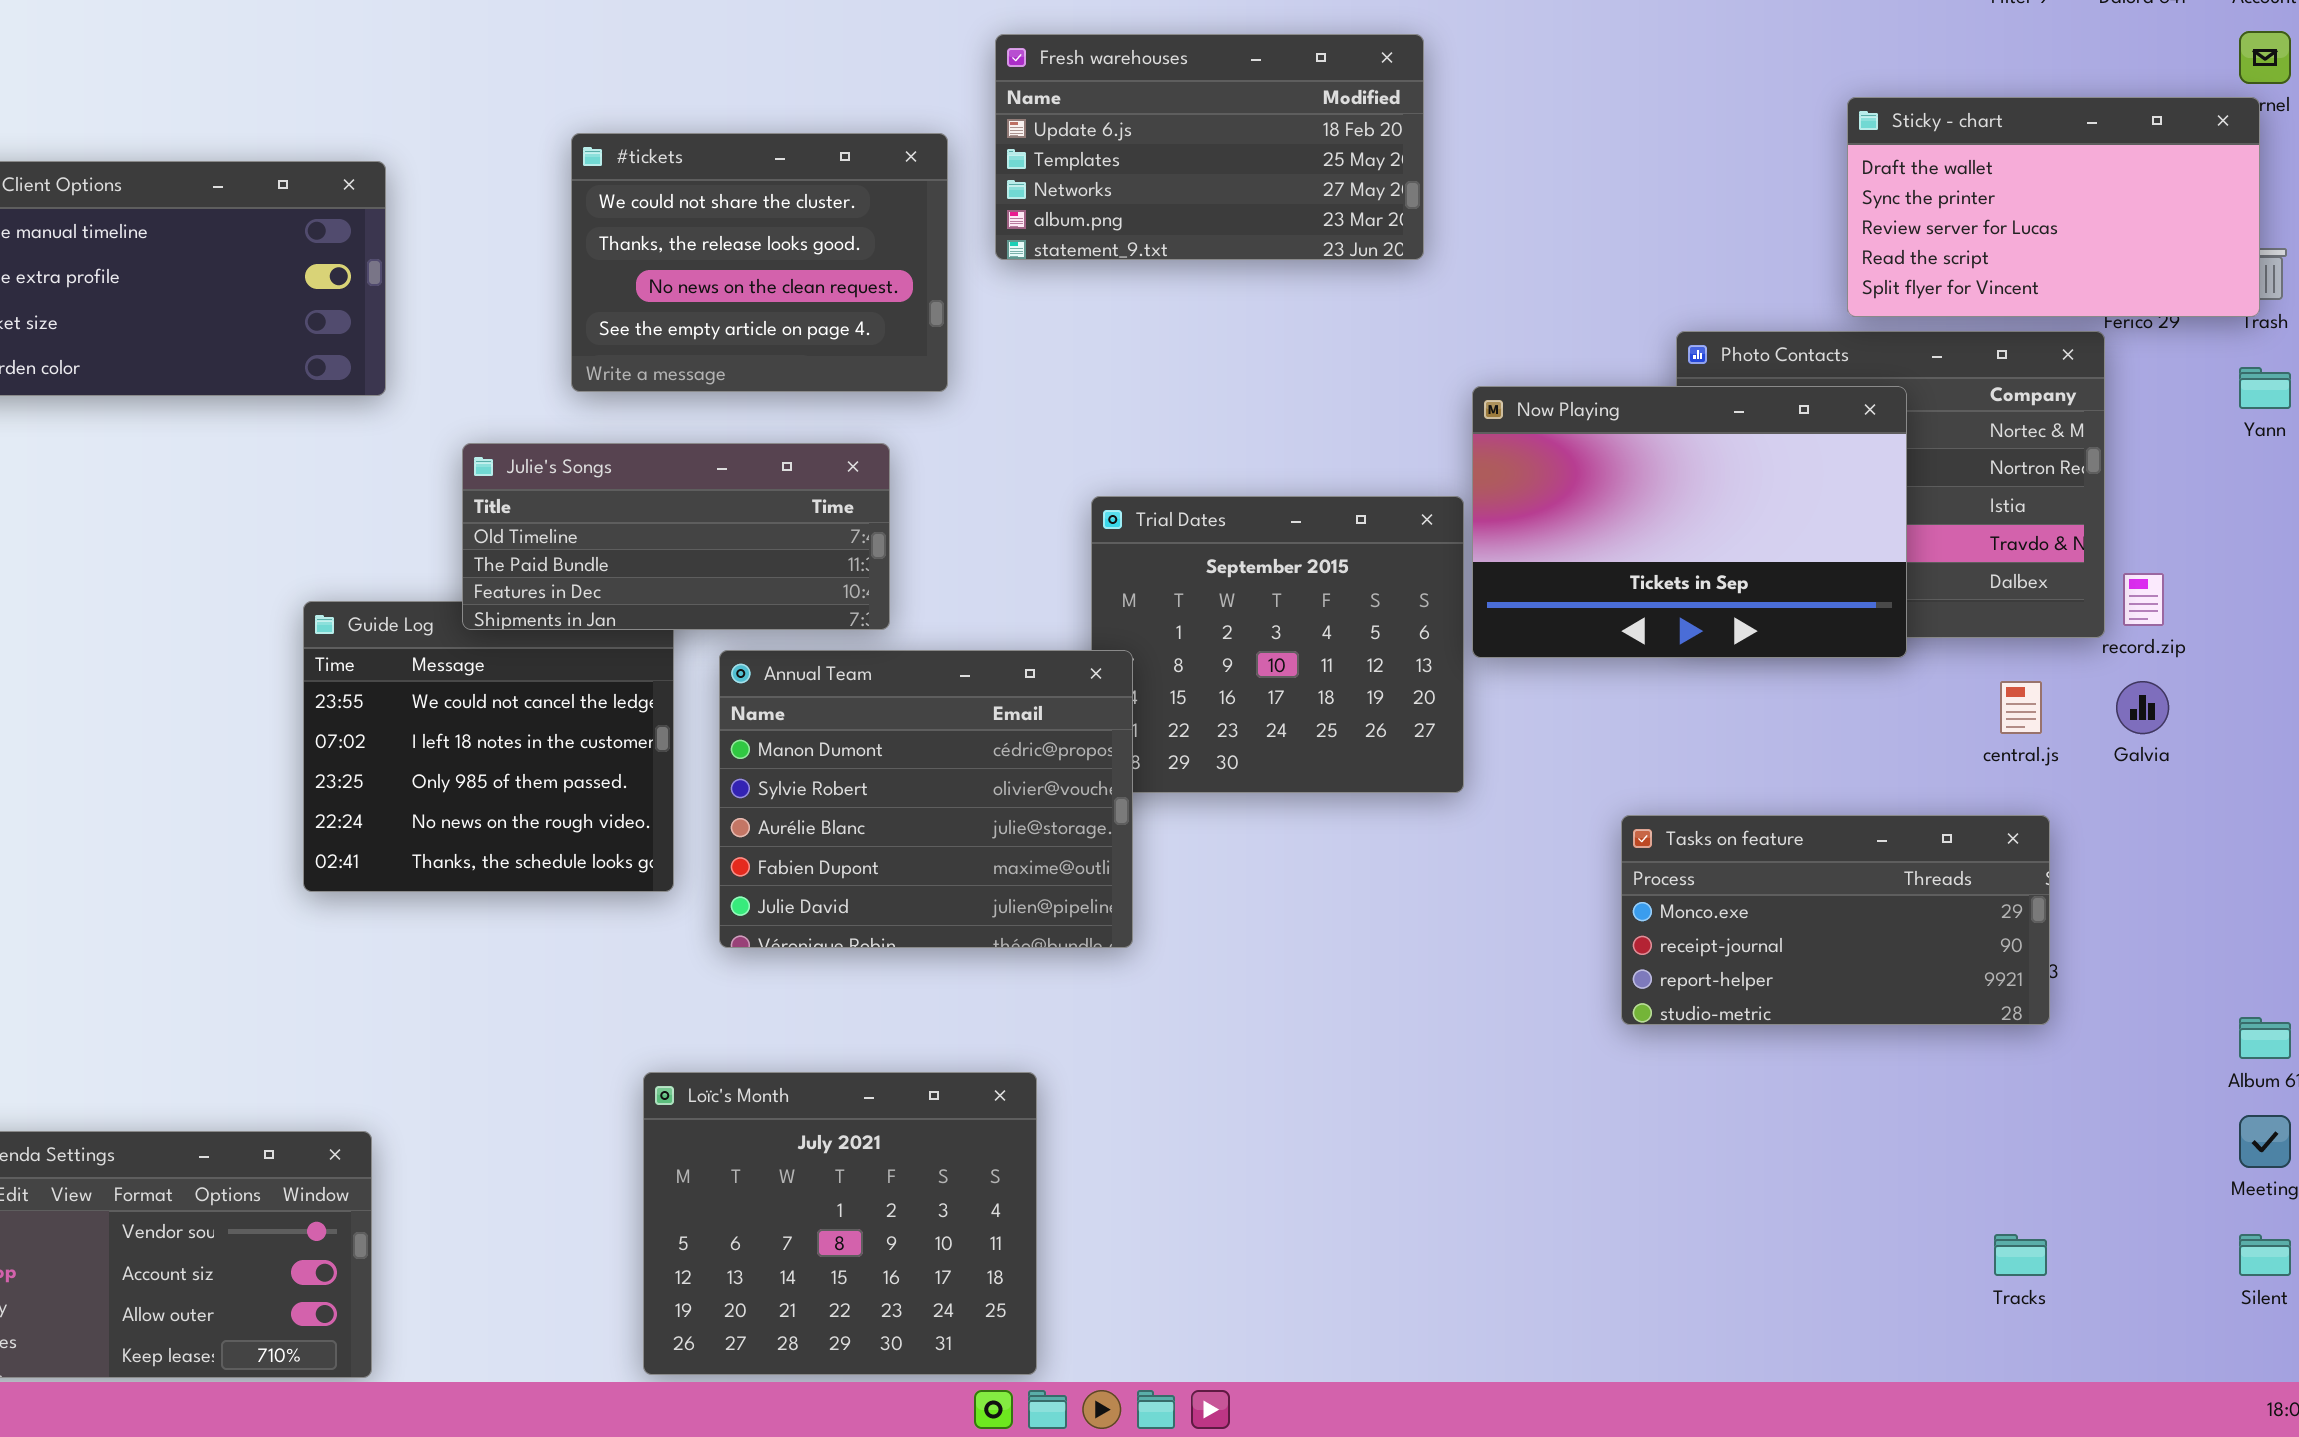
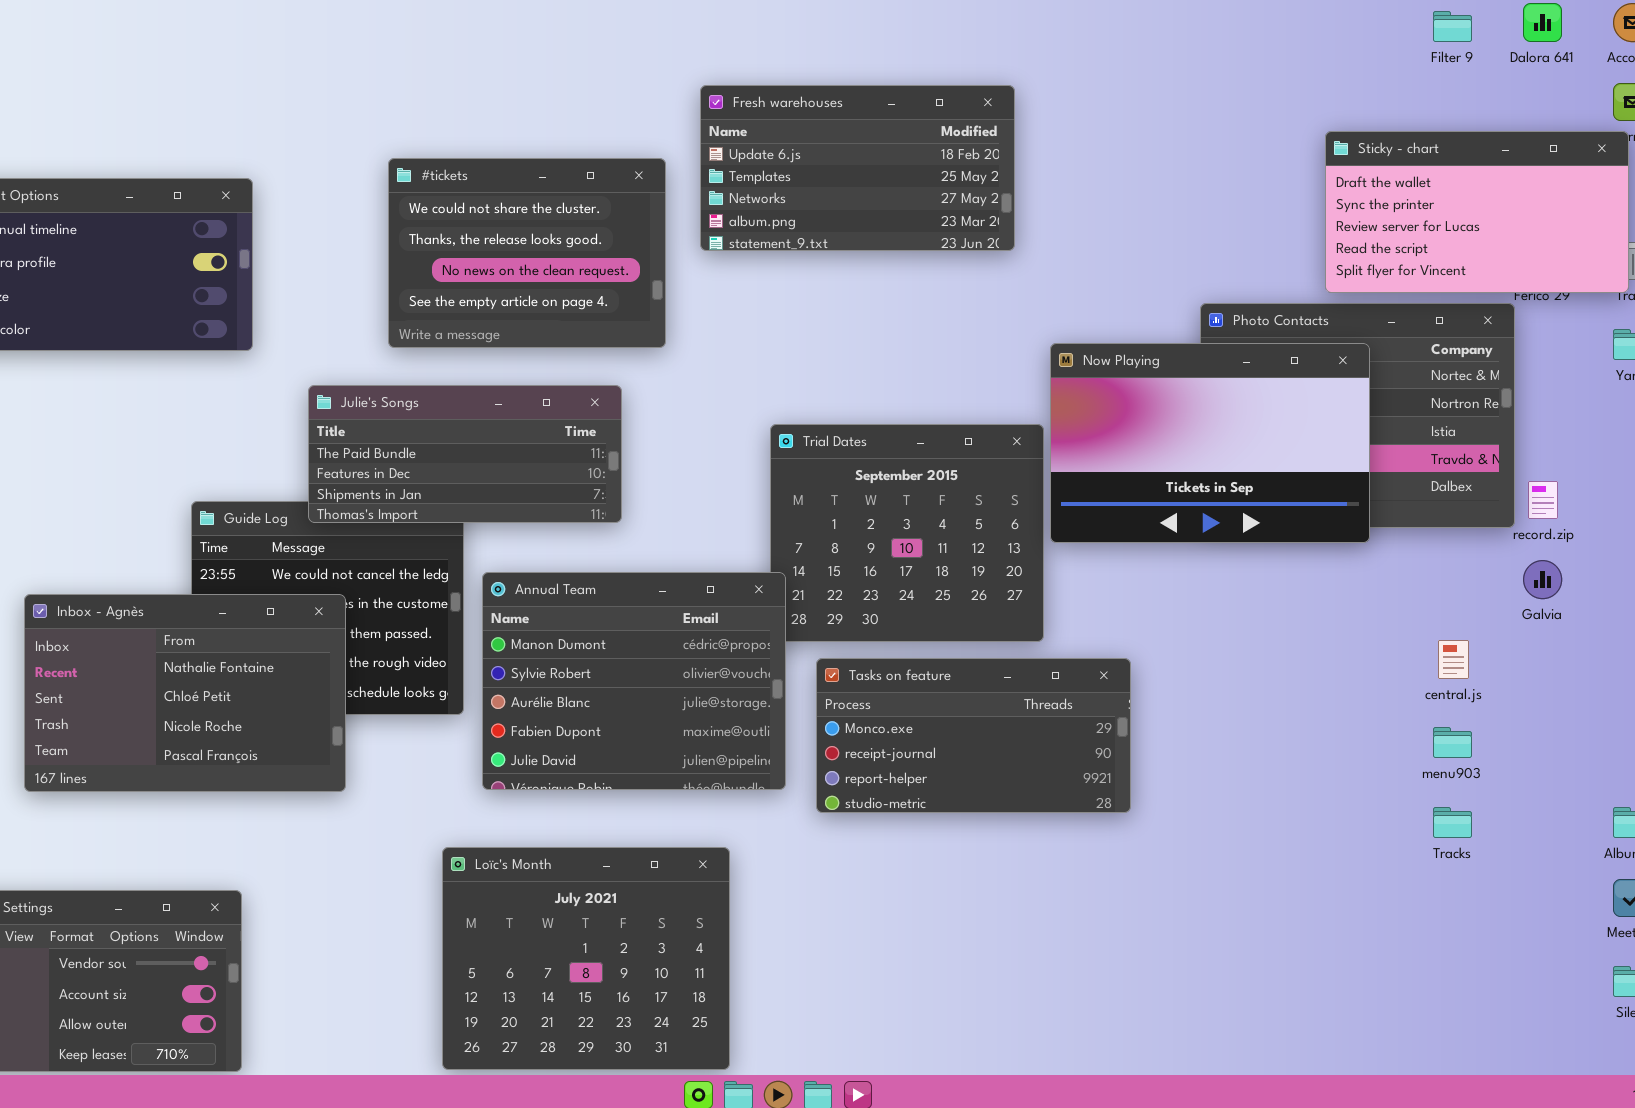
Julie's Songs: [462,443,890,630] -> [308,385,622,523], scrolled down 1 row
Annual Team: [719,650,1133,948] -> [482,572,786,790], moved
central.js: [2000,681,2042,734] -> [1438,640,1469,679], moved
Inbox - Agnès: none -> [24,594,346,792], opened
Tasks on feature: [1621,815,2050,1025] -> [816,658,1131,813], moved
Tracks: [1994,1234,2047,1276] -> [1433,807,1472,838], moved

